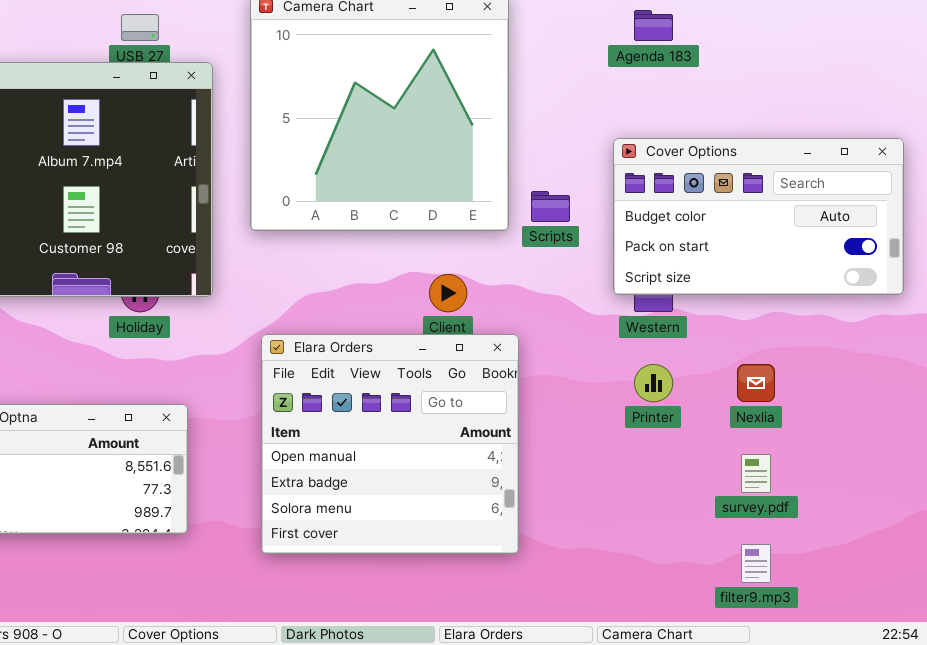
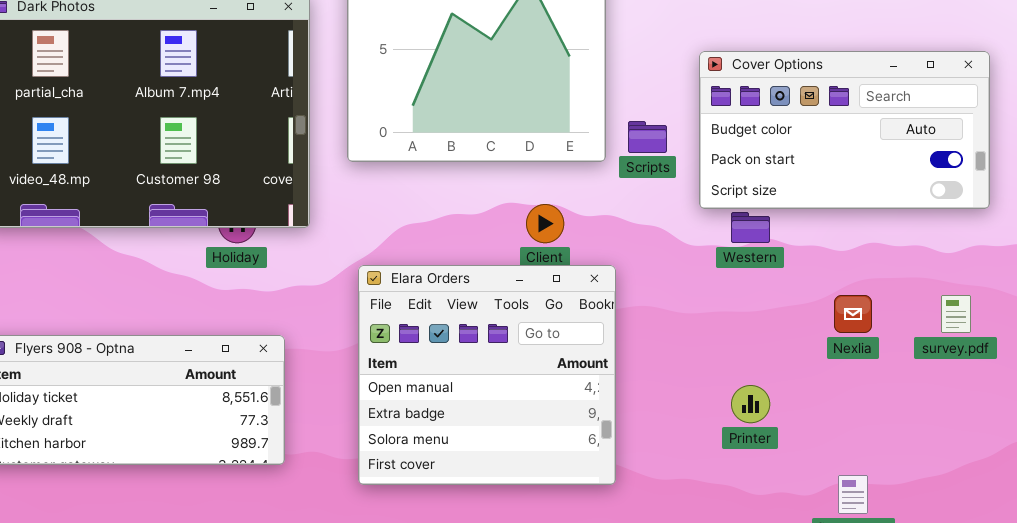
Cover Options: [613,138,904,295] -> [699,51,990,209], moved
Printer: [634,364,673,402] -> [731,385,770,423], moved
survey.pdf: [741,454,771,493] -> [941,295,971,333], moved

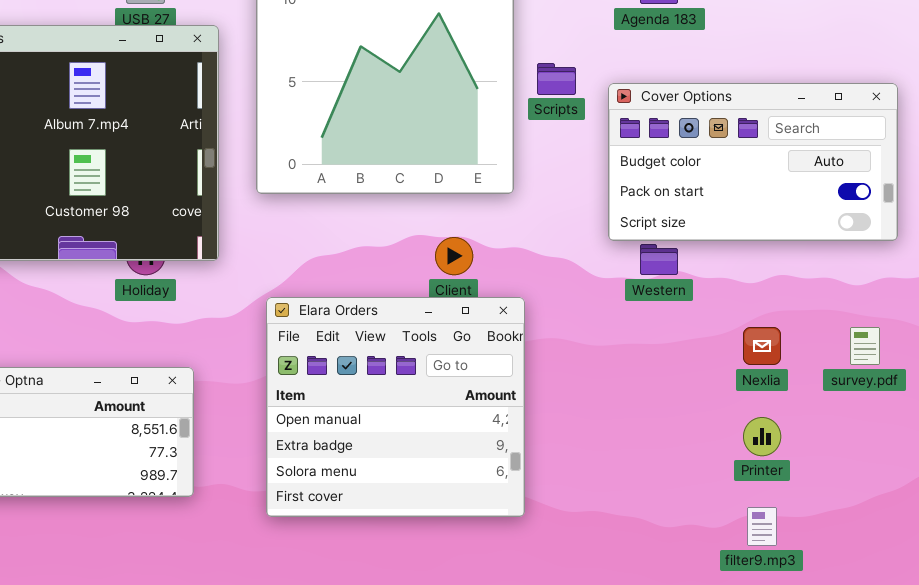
Scripts: [628,121,667,153] -> [537,63,576,95], moved
Printer: [731,385,770,423] -> [743,417,781,456], moved

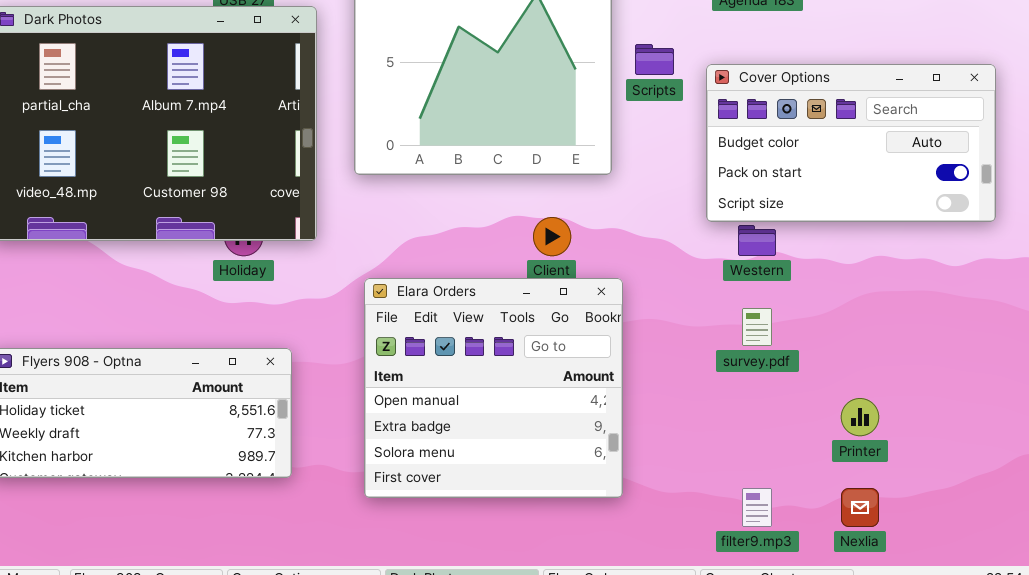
Nexlia: [743,327,781,365] -> [841,488,879,527], moved
survey.pdf: [850,327,880,365] -> [742,308,772,346], moved
filter9.mp3: [747,507,777,546] -> [742,488,772,527], moved

